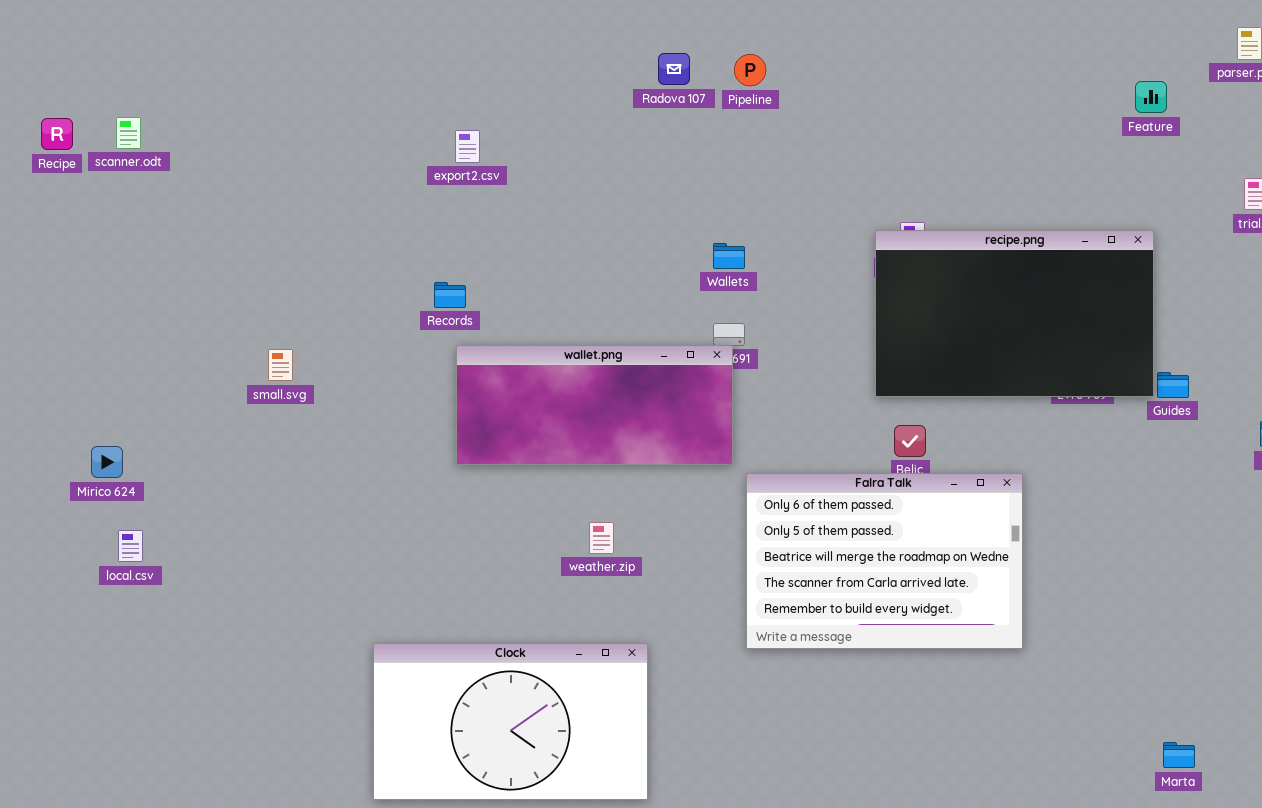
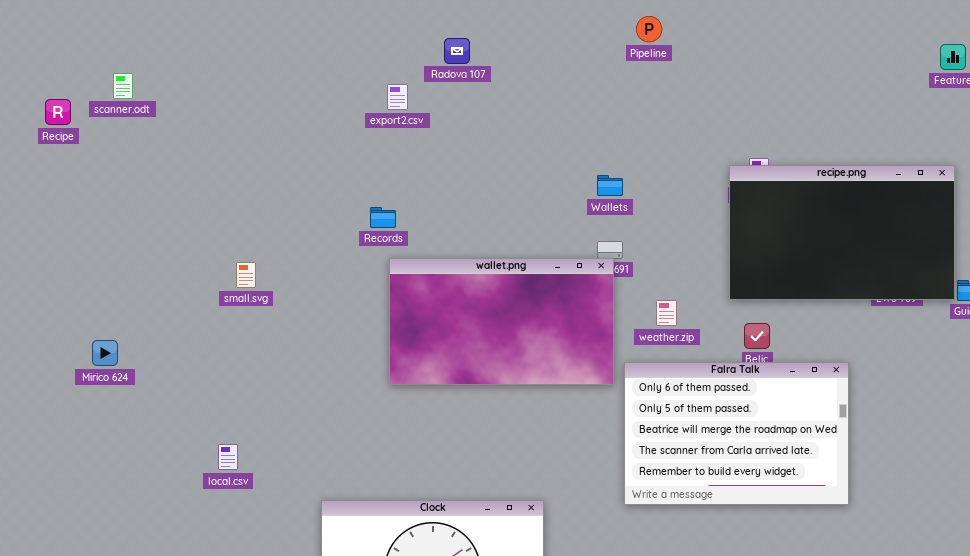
Radova 107: [658,53,690,85] -> [444,38,470,64], moved
Pipeline: [734,54,766,86] -> [636,16,662,42], moved
Recipe: [41,118,73,150] -> [45,99,71,125], moved
wallet.png: [456,345,733,465] -> [389,258,614,385], resized
weather.zip: [589,522,614,554] -> [656,300,677,326], moved
local.csv: [118,530,143,562] -> [218,444,238,470], moved

